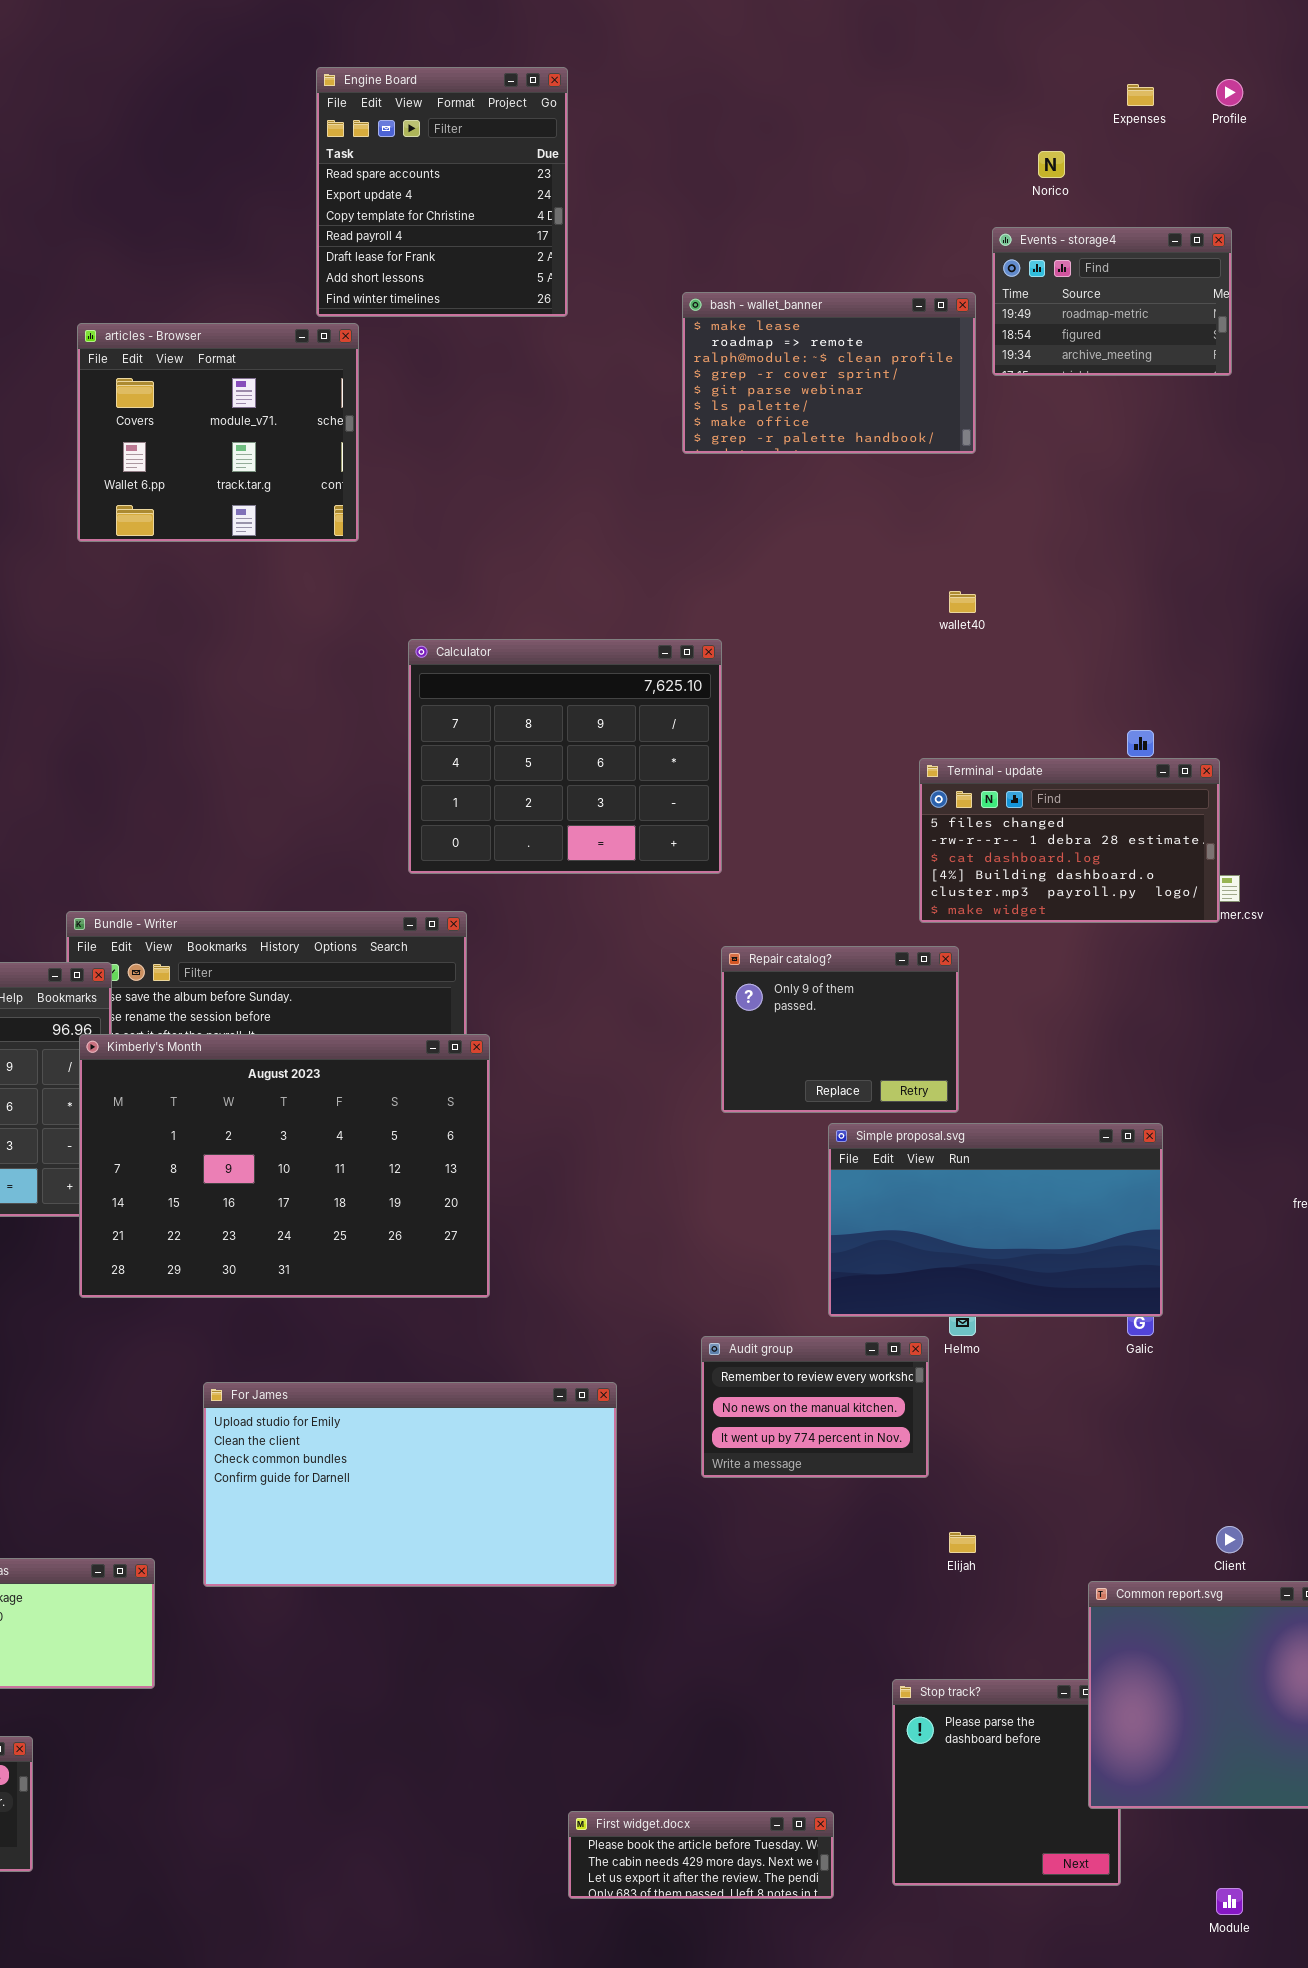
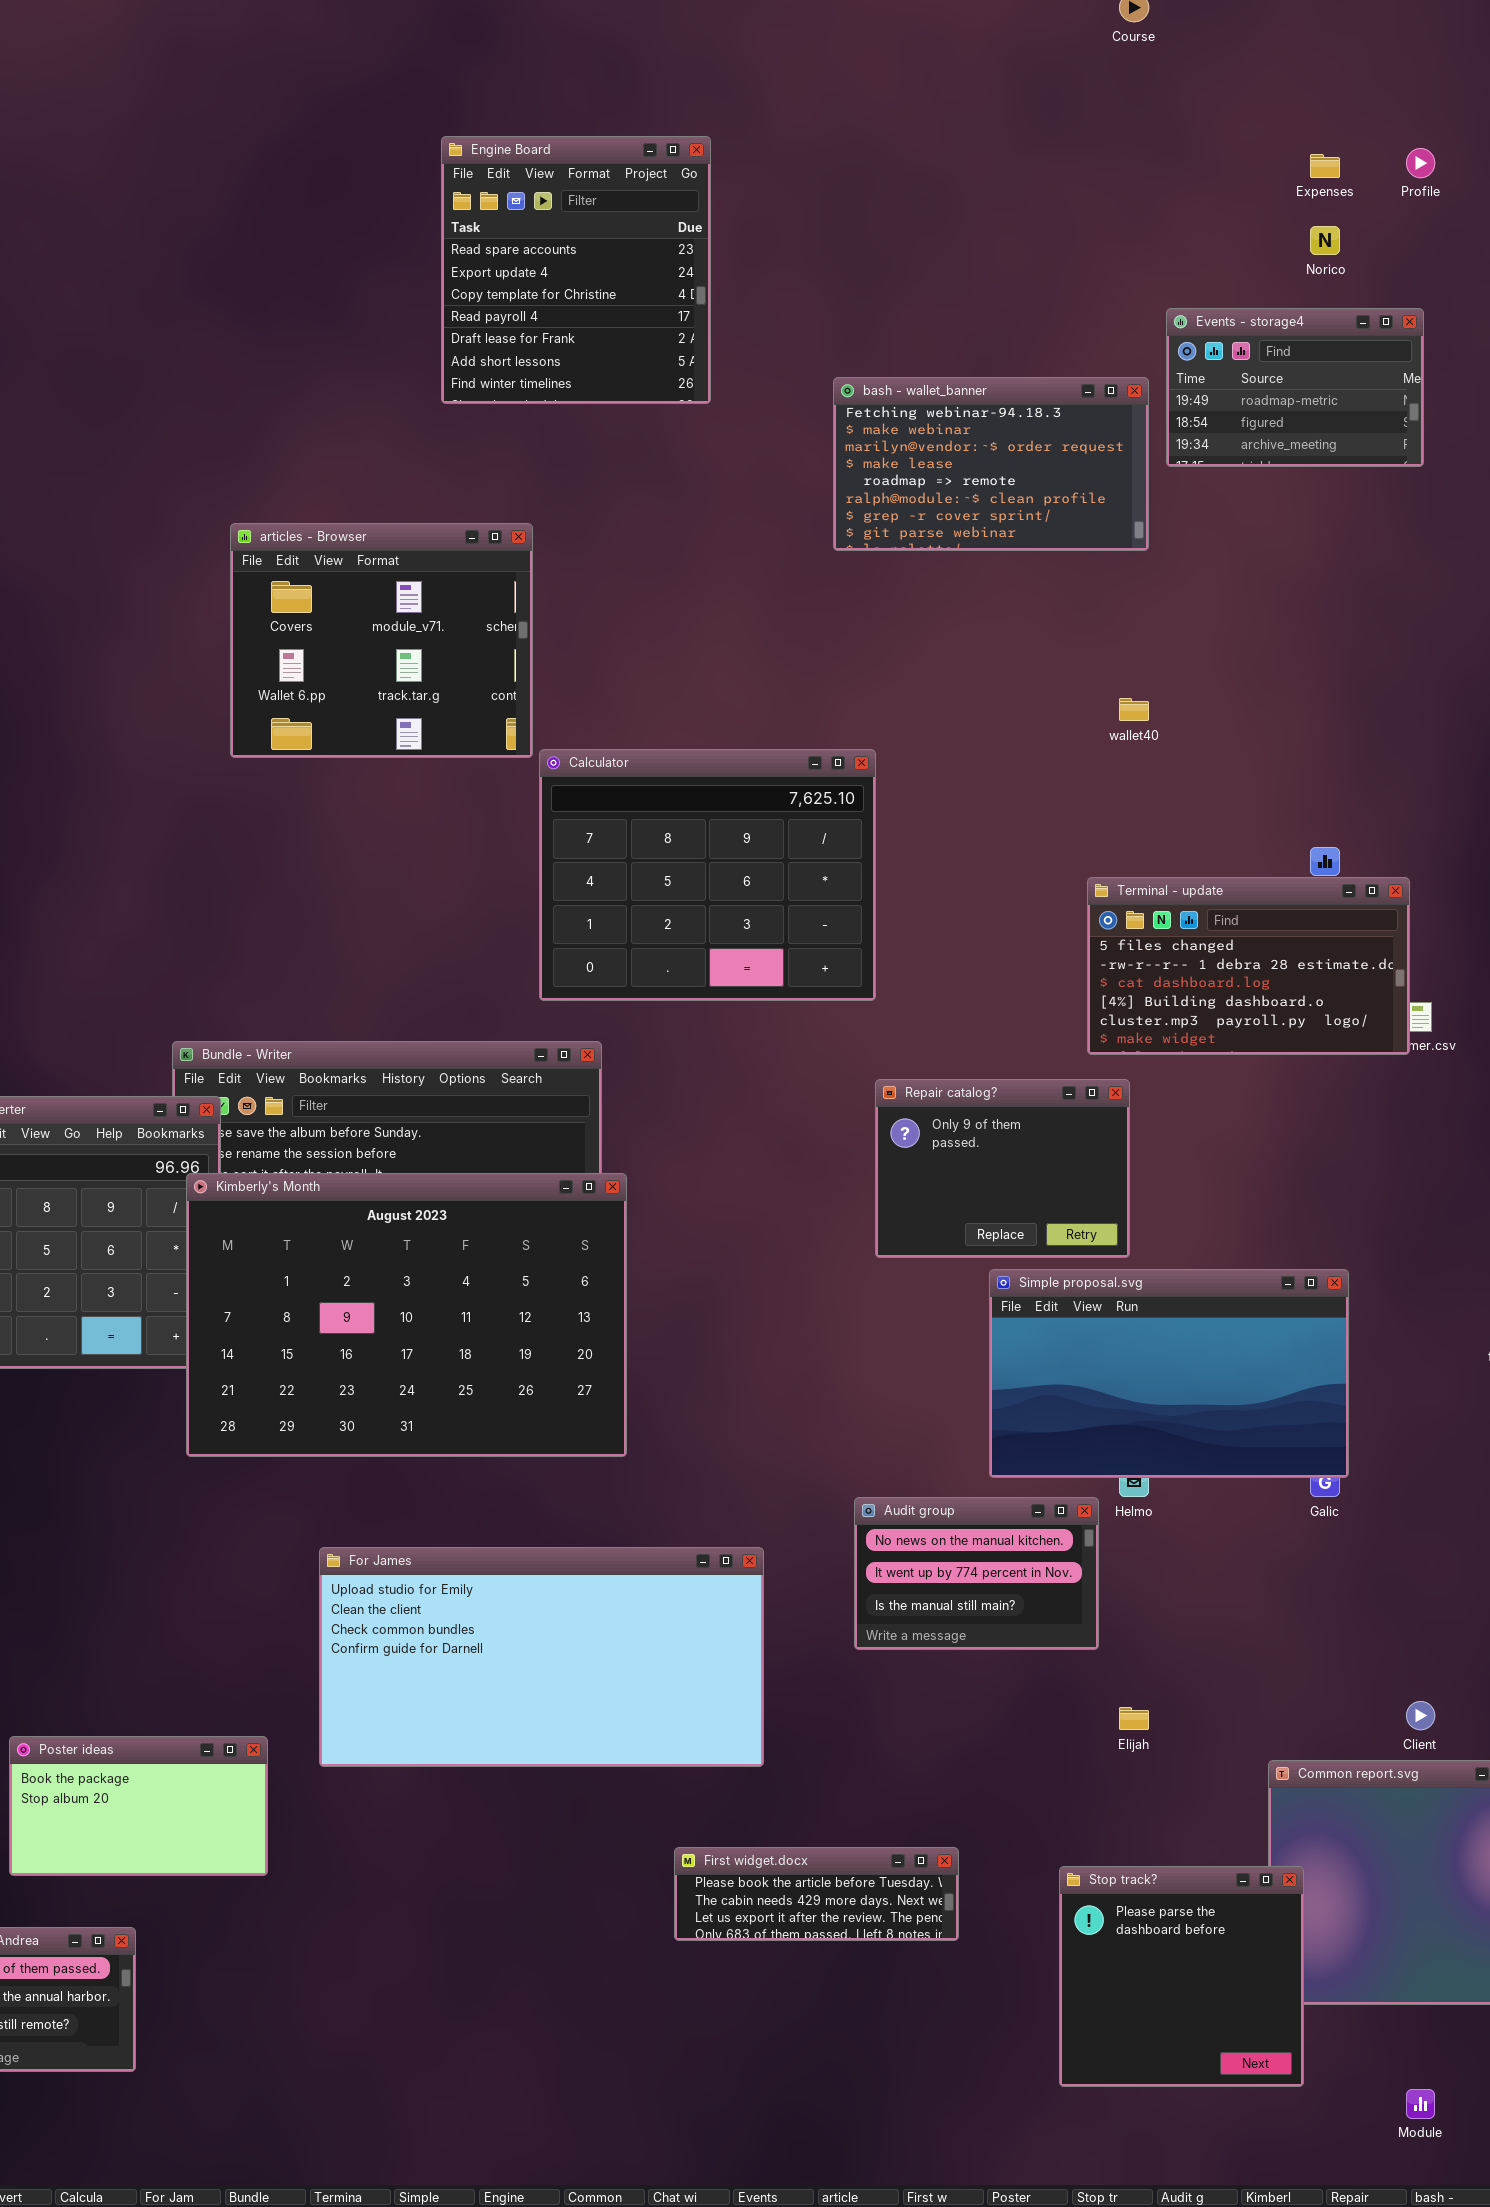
Norico: [1038,151,1065,178] -> [1310,226,1340,255], moved
bash - wallet_banner: [682,292,976,454] -> [833,377,1149,551], scrolled up 3 rows
articles - Browser: [77,323,359,542] -> [230,523,533,758], moved
Audit group: [701,1336,929,1478] -> [854,1497,1099,1650], scrolled down 1 row
Stop track?: [892,1679,1121,1886] -> [1059,1866,1304,2087], raised
First widget.docx: [568,1811,834,1899] -> [674,1847,959,1941], moved

